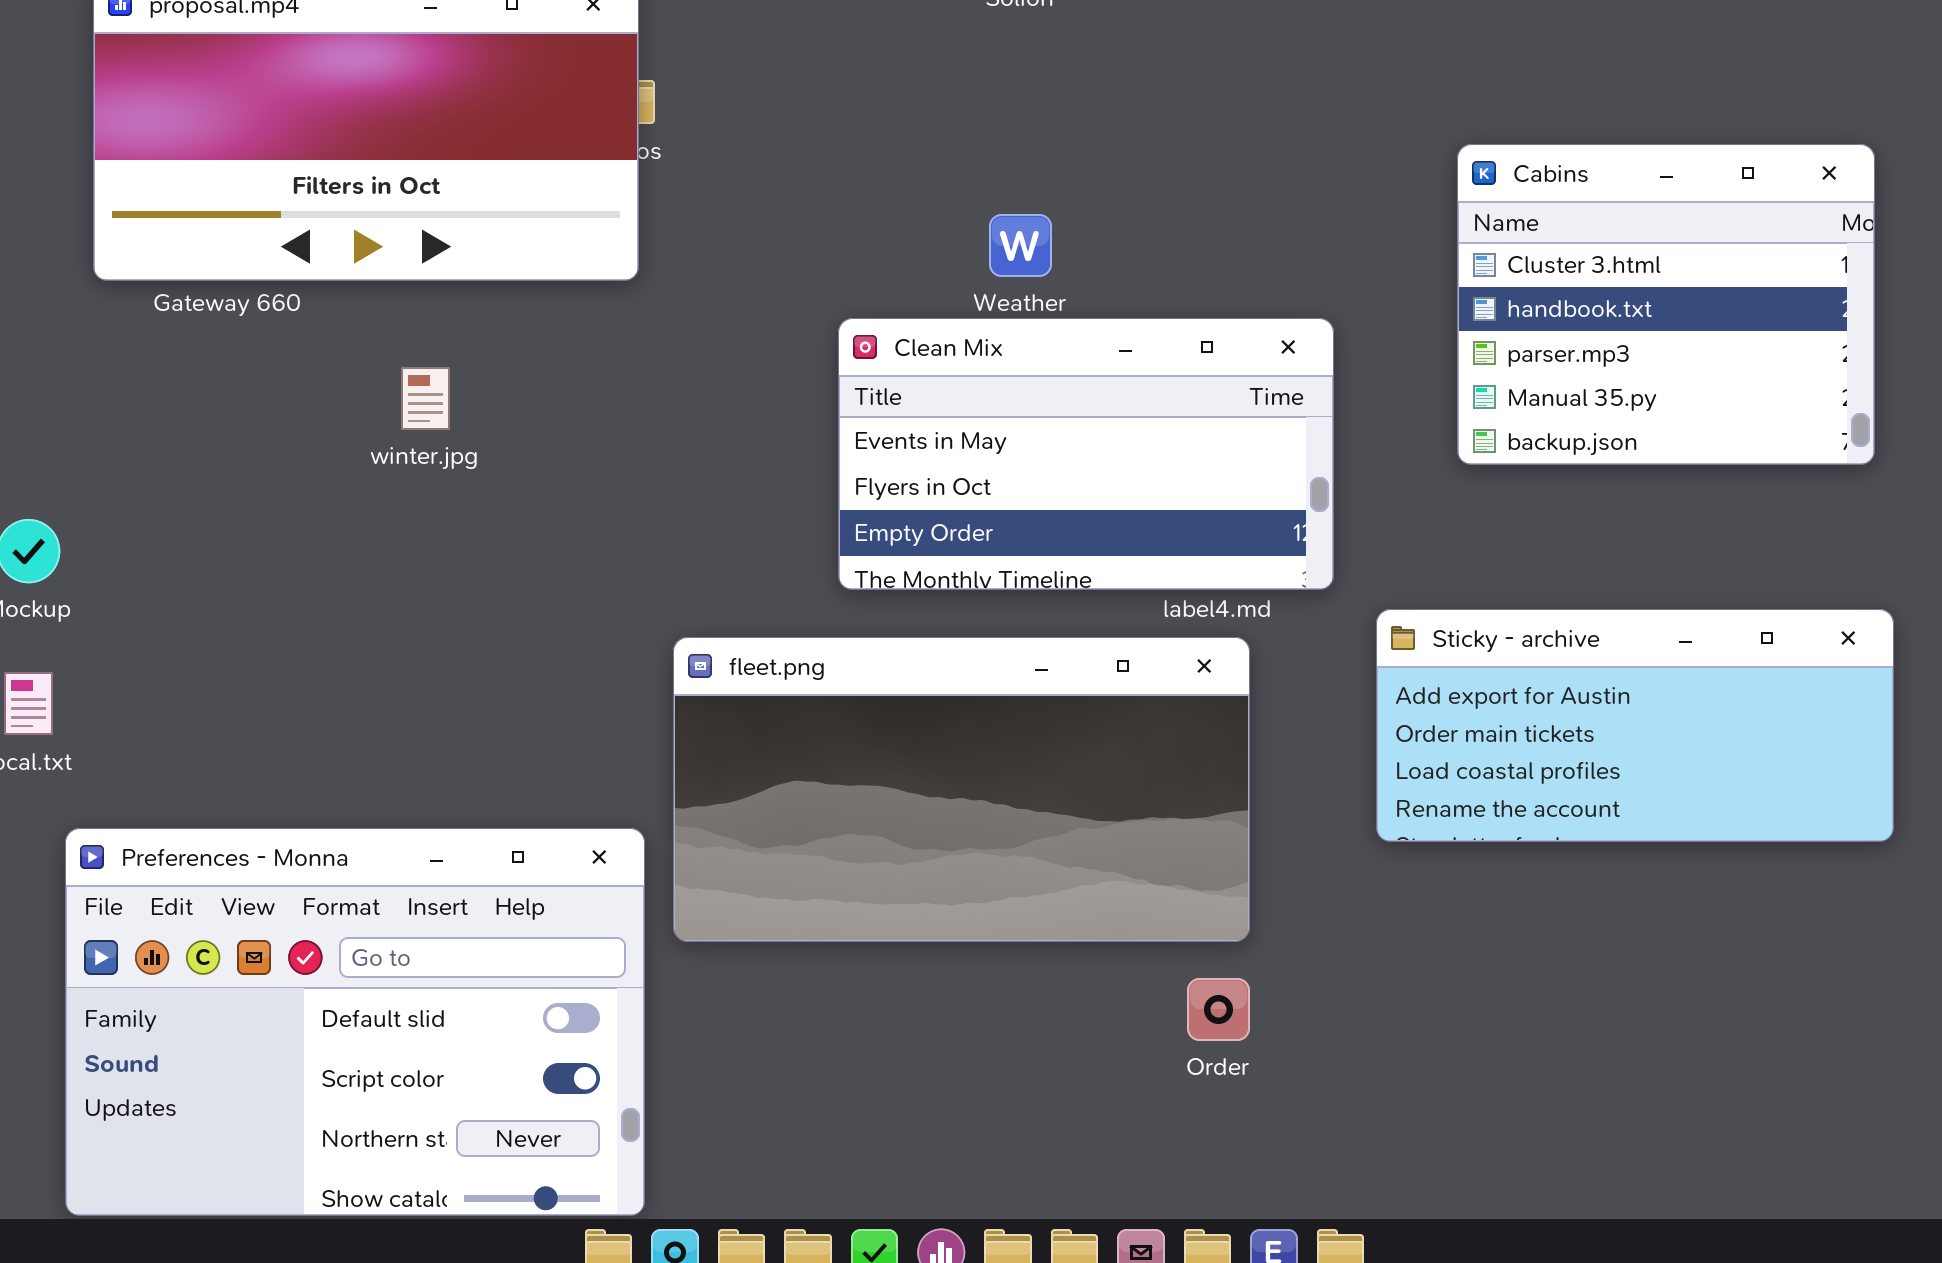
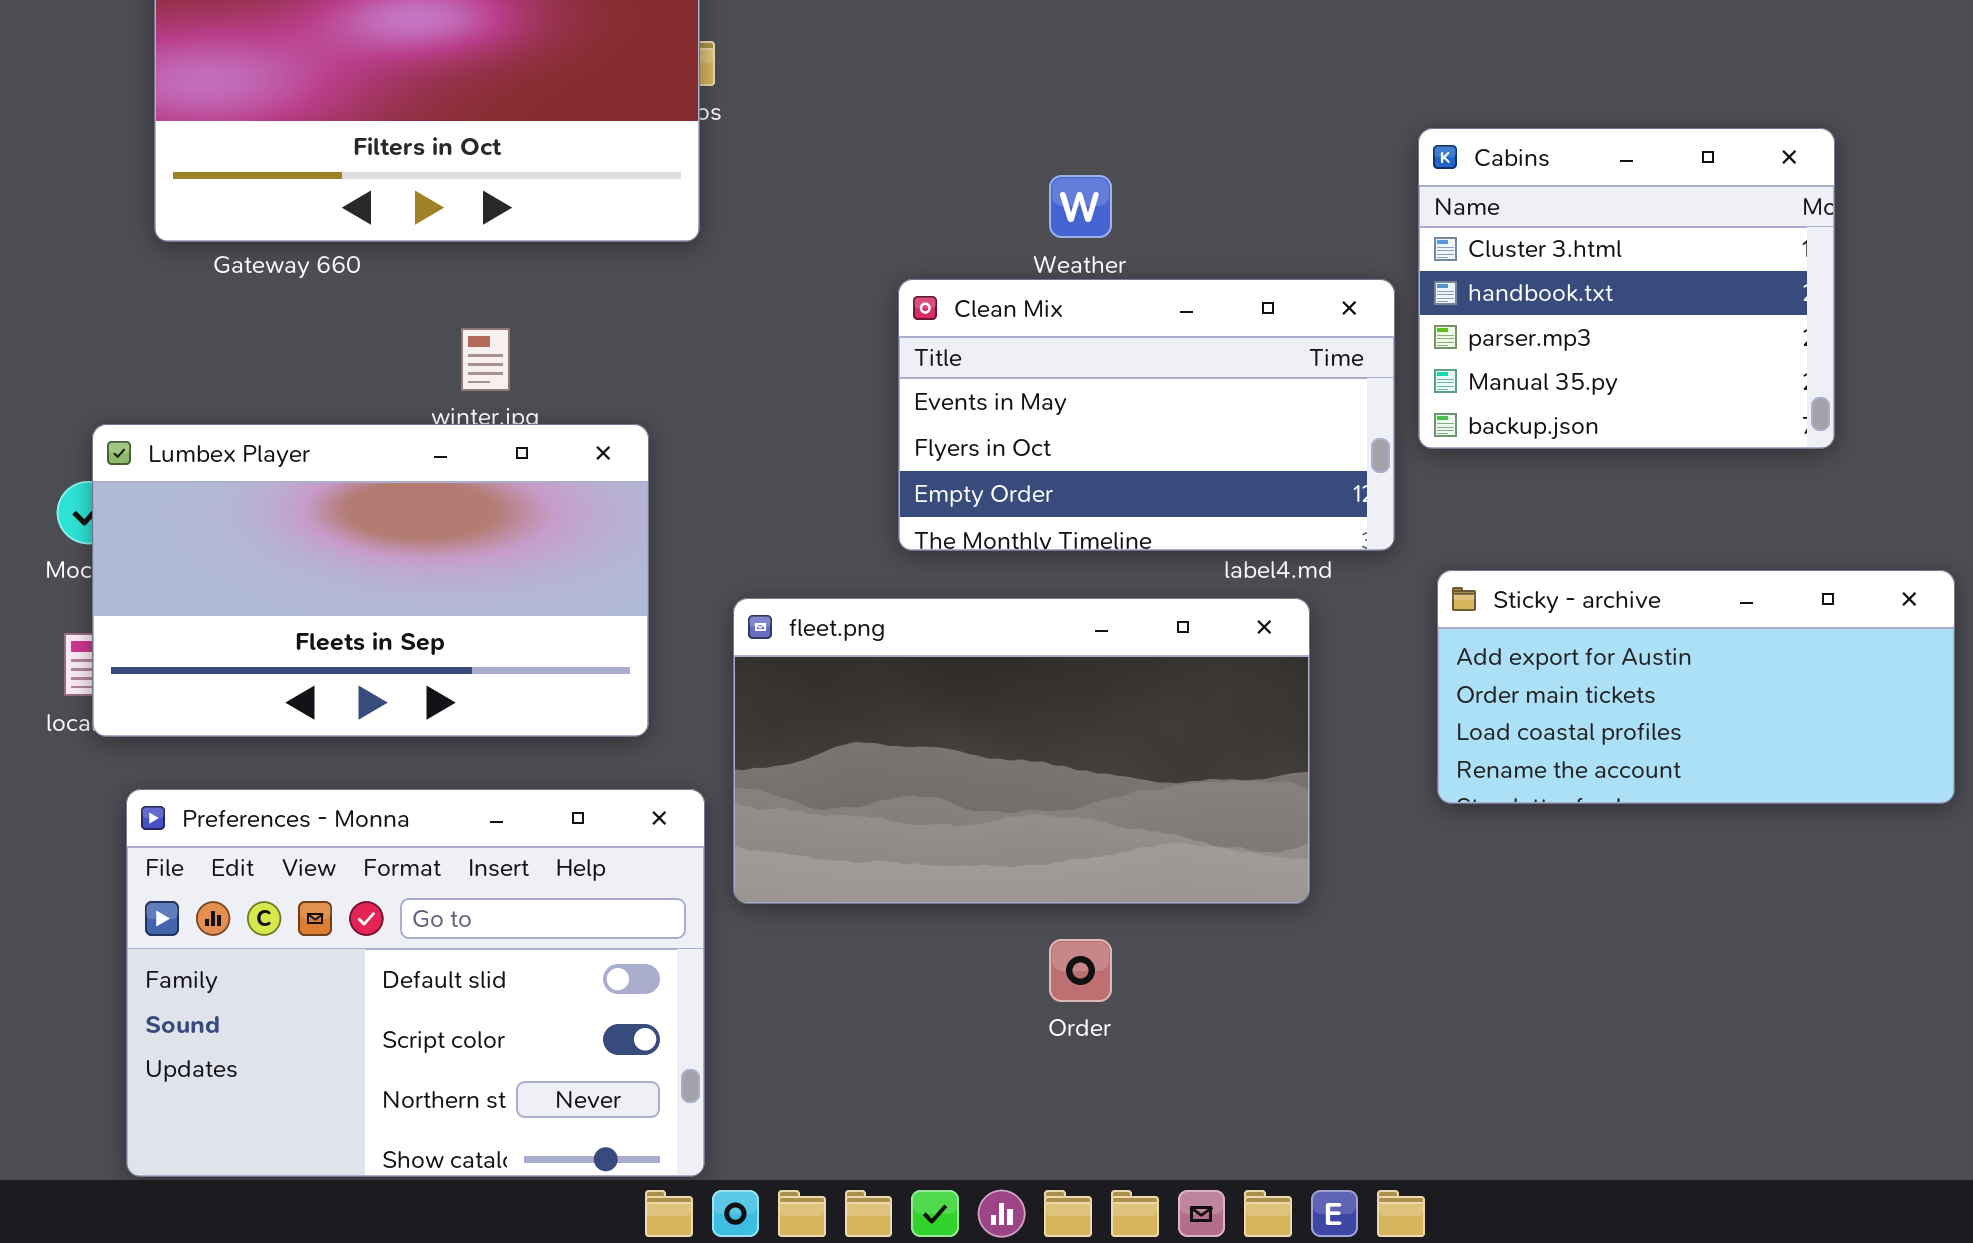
Cabins: [1457,144,1875,465] -> [1418,128,1835,449], moved
Lumbex Player: none -> [92,424,649,737], opened
Order: [1187,978,1250,1041] -> [1049,939,1112,1002], moved

